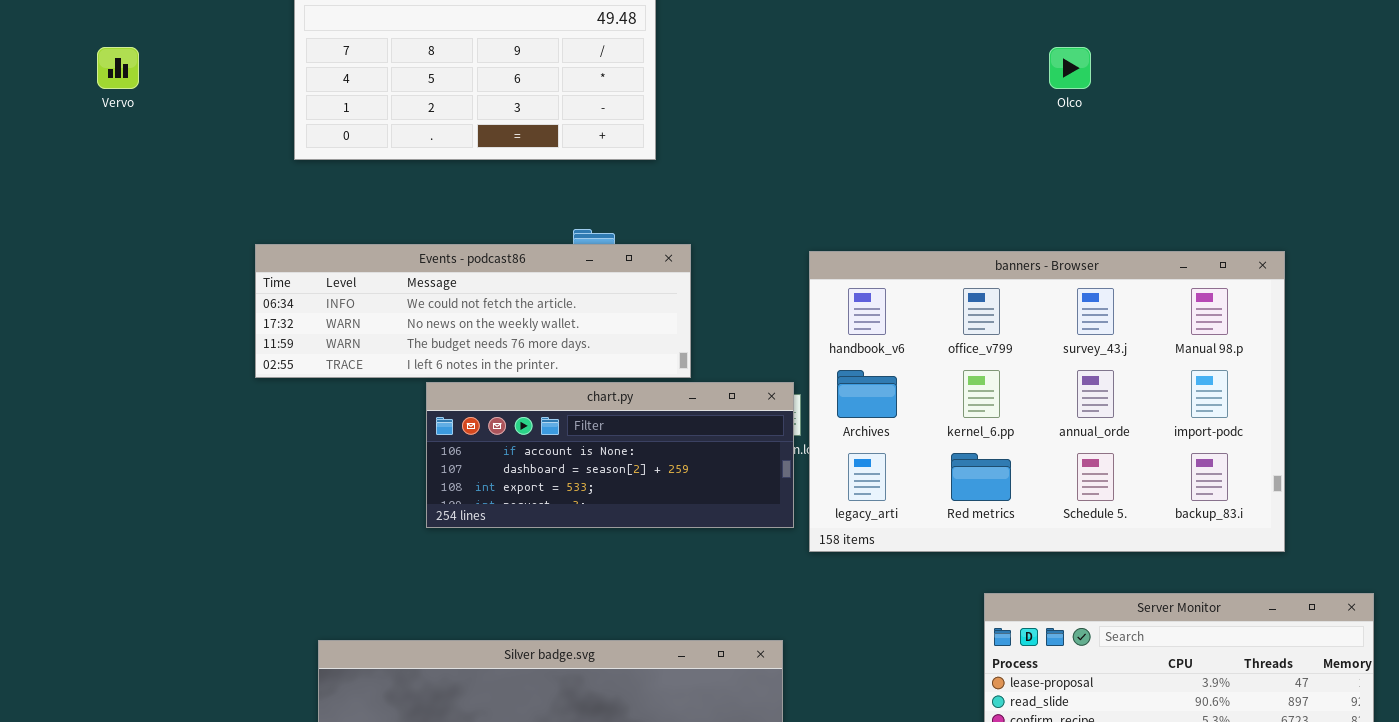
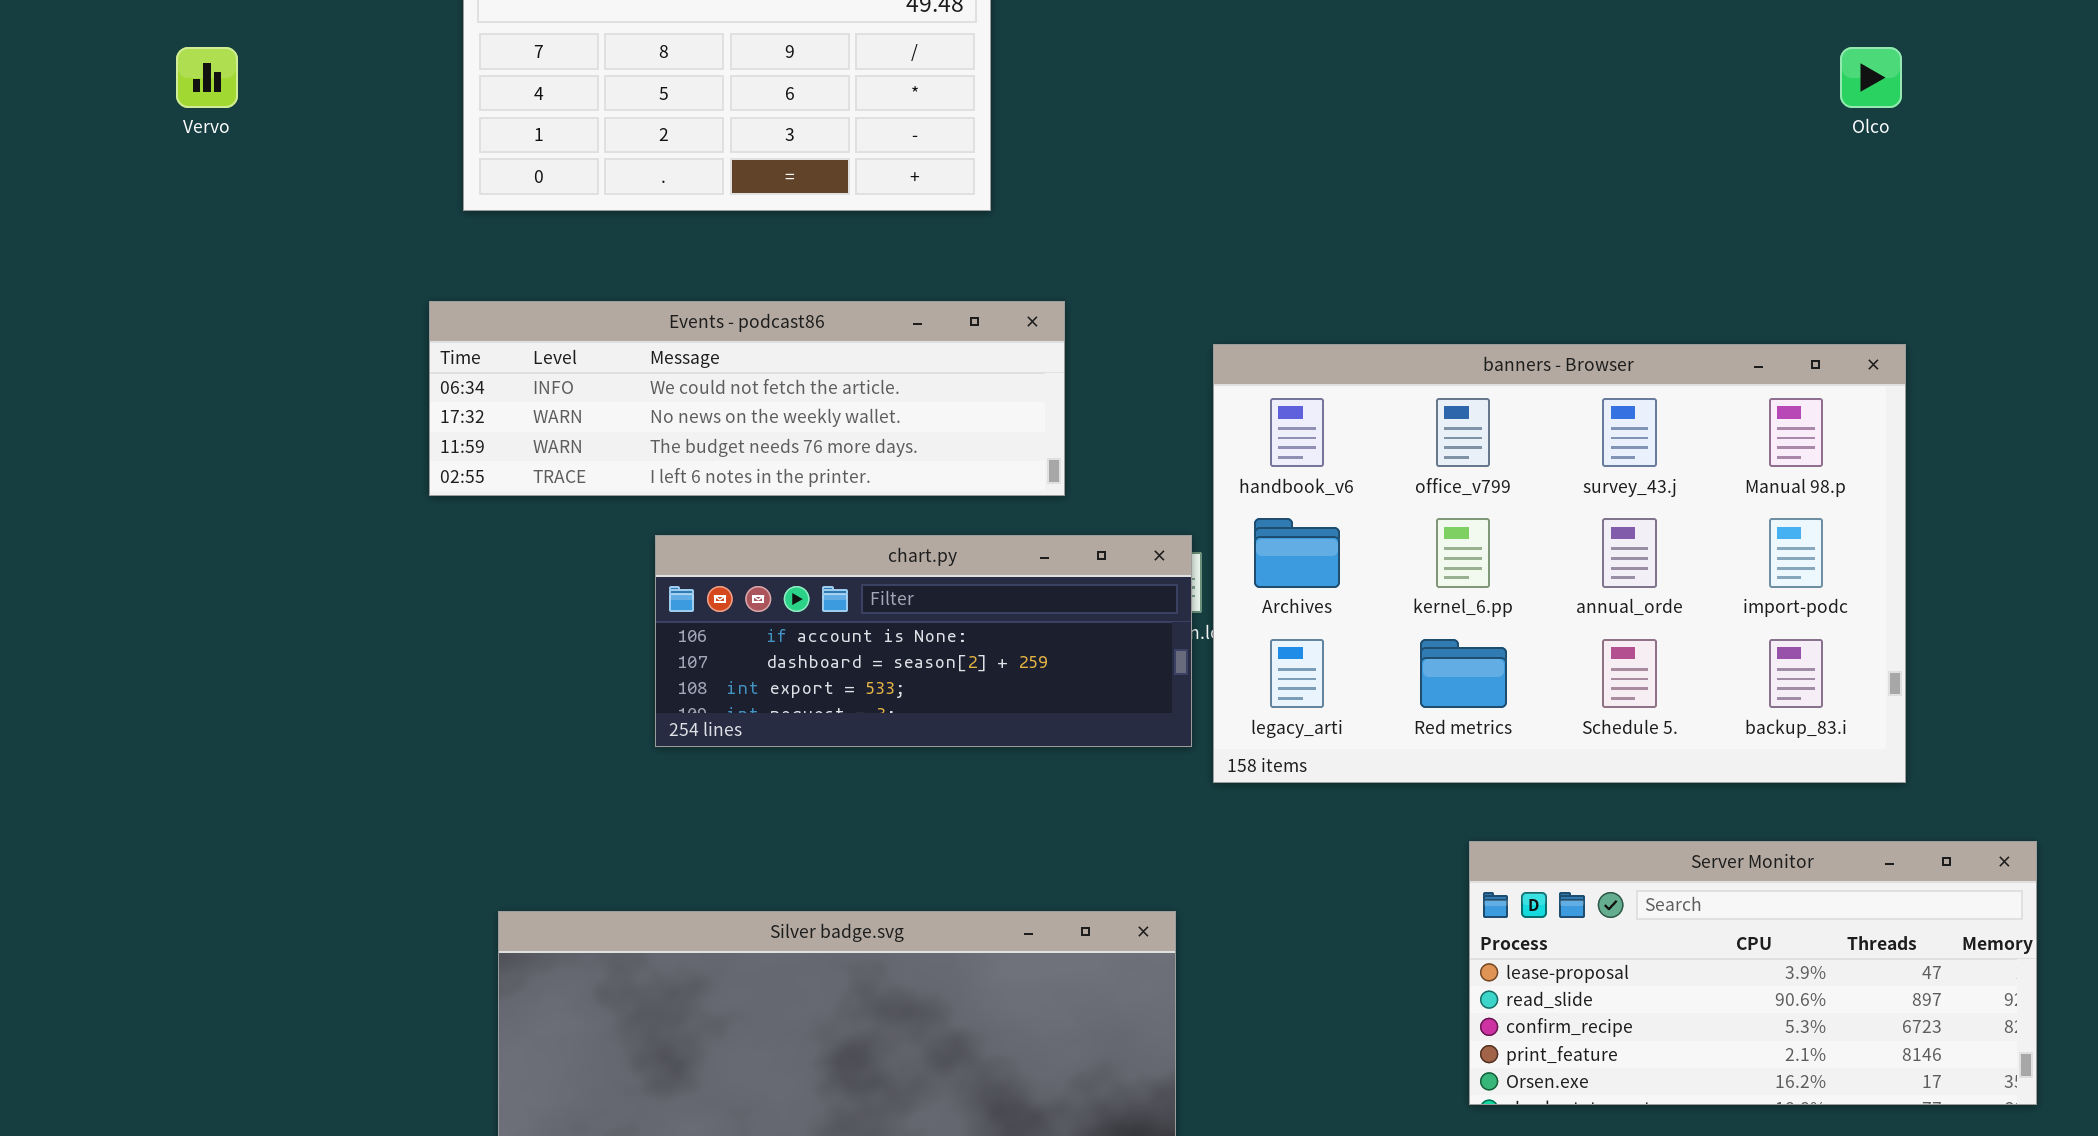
Olco: [1049,47,1091,89] -> [1840,47,1902,108], moved
Events - podcast86: [255,244,691,378] -> [429,301,1065,496], moved

